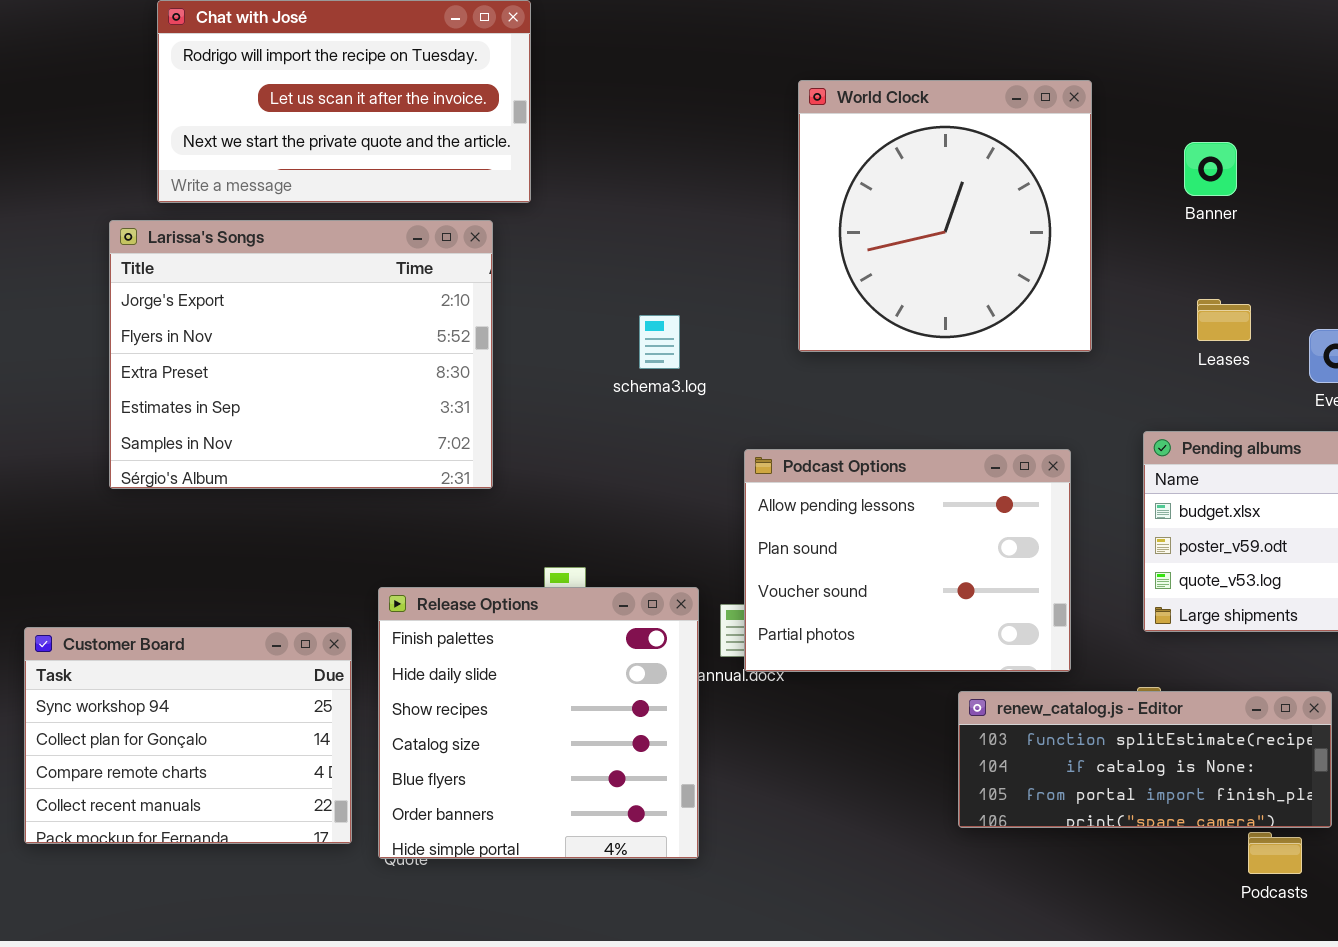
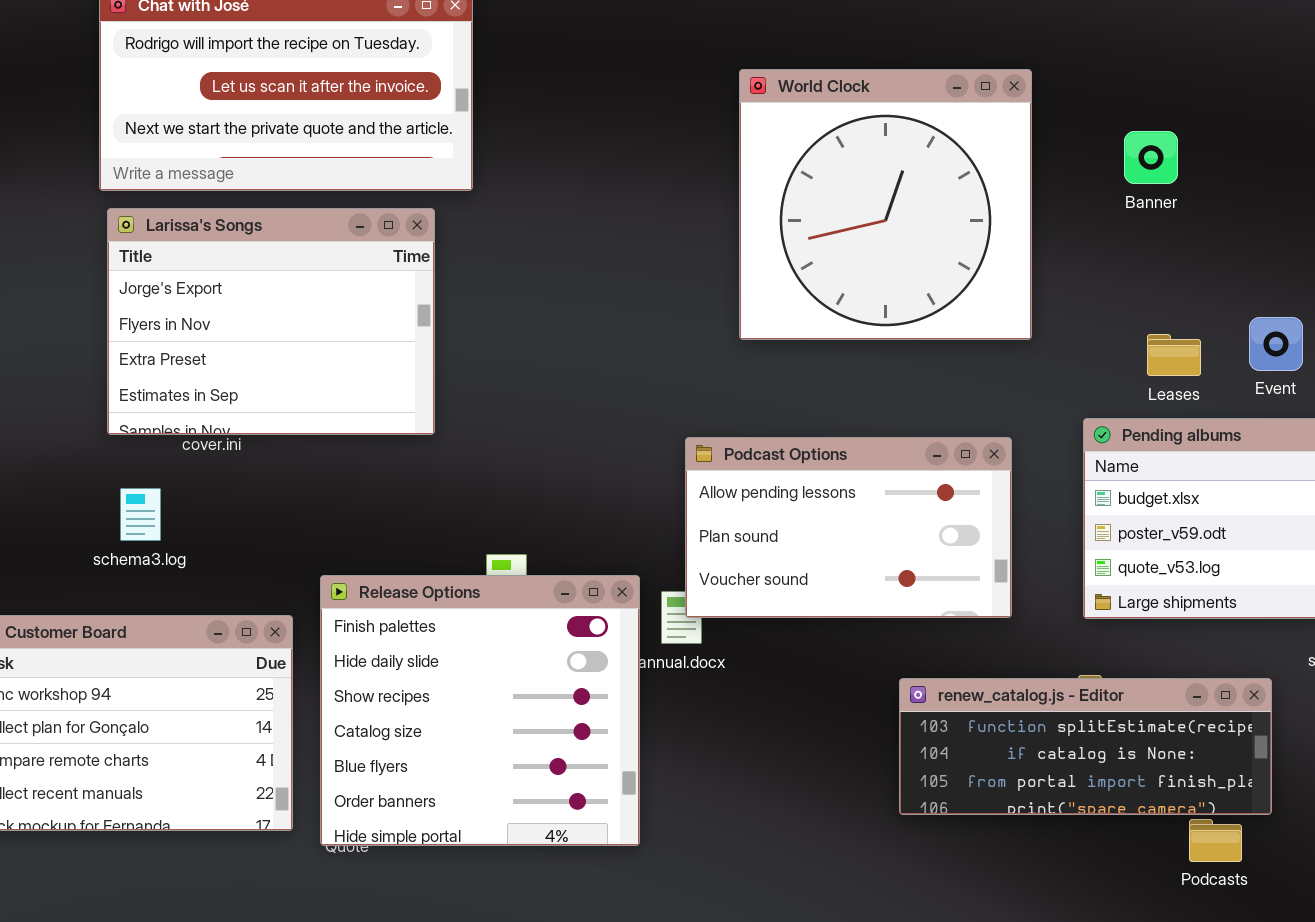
Larissa's Songs: [109,220,493,489] -> [107,208,435,435], resized
Leases: [1197,299,1251,341] -> [1147,334,1201,376], moved
schema3.log: [639,315,680,369] -> [120,488,161,541], moved
Podcast Options: [744,449,1071,672] -> [685,437,1012,618], resized

